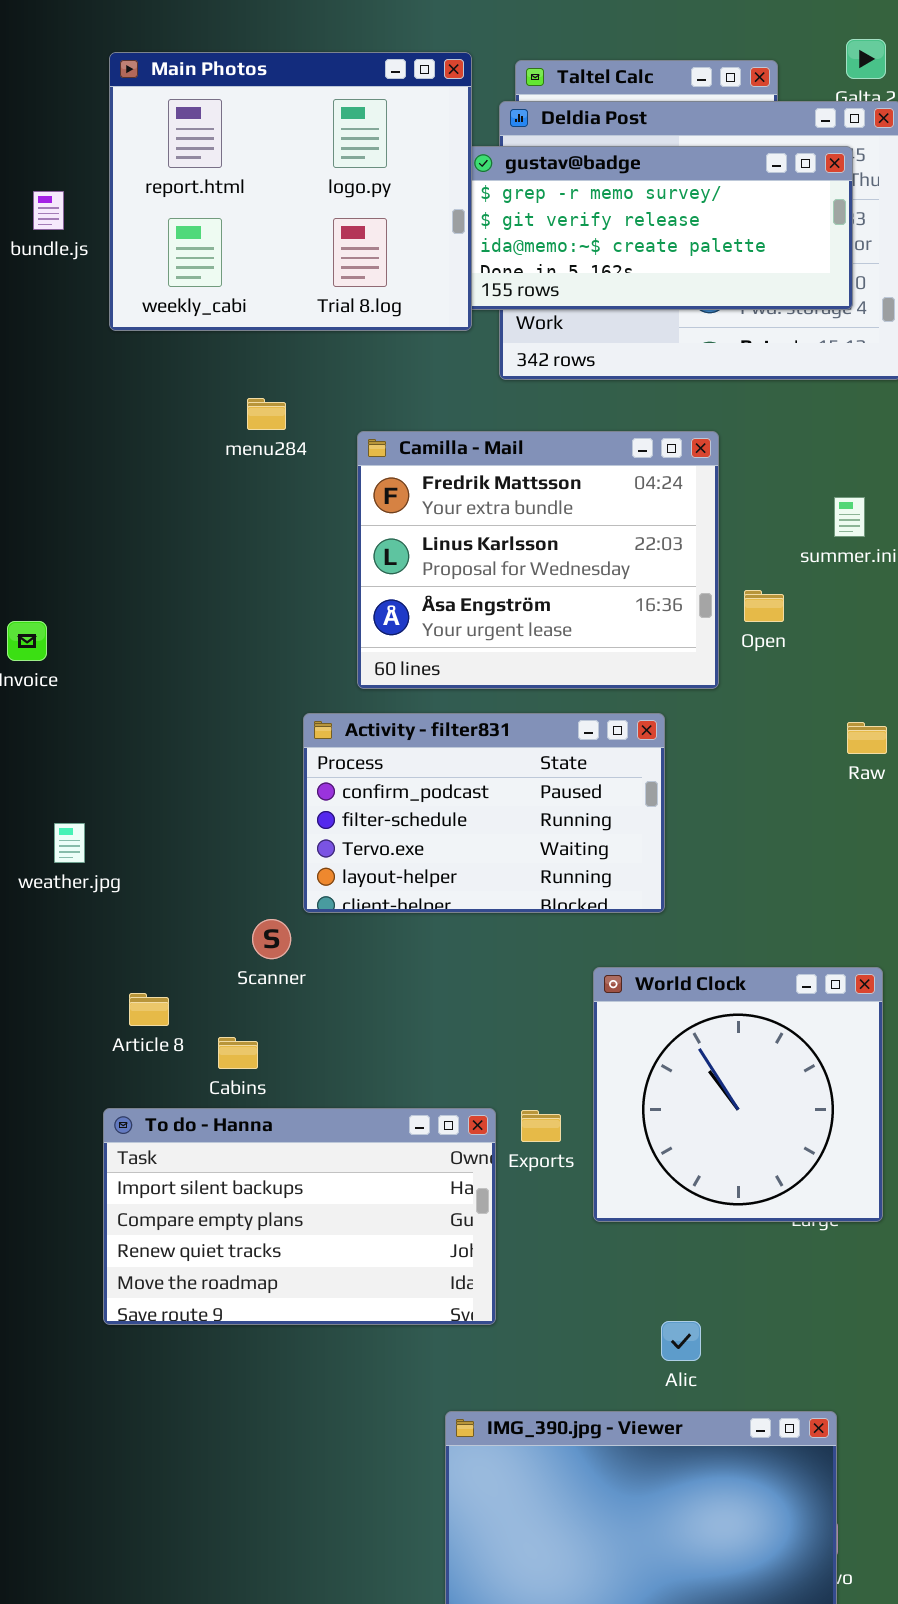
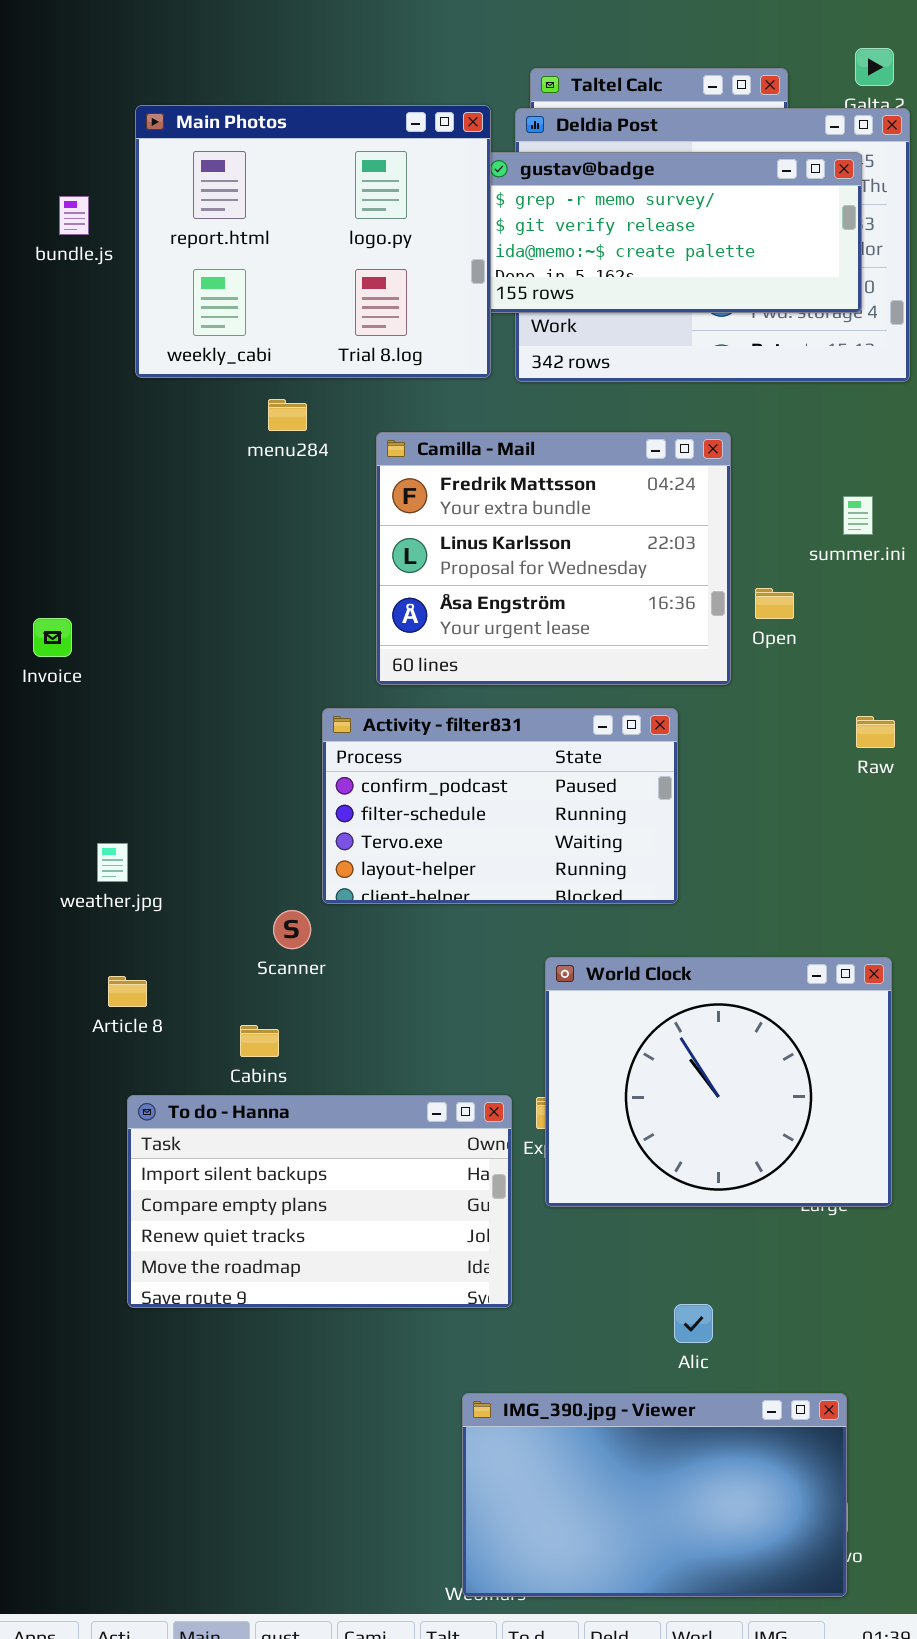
Main Photos: [109,52,472,331] -> [135,105,491,378], moved
weather.jpg: [54,823,85,863] -> [97,843,128,882], moved
World Clock: [593,967,883,1222] -> [545,957,892,1207], resized
Article 8: [129,993,169,1026] -> [108,976,147,1007], moved

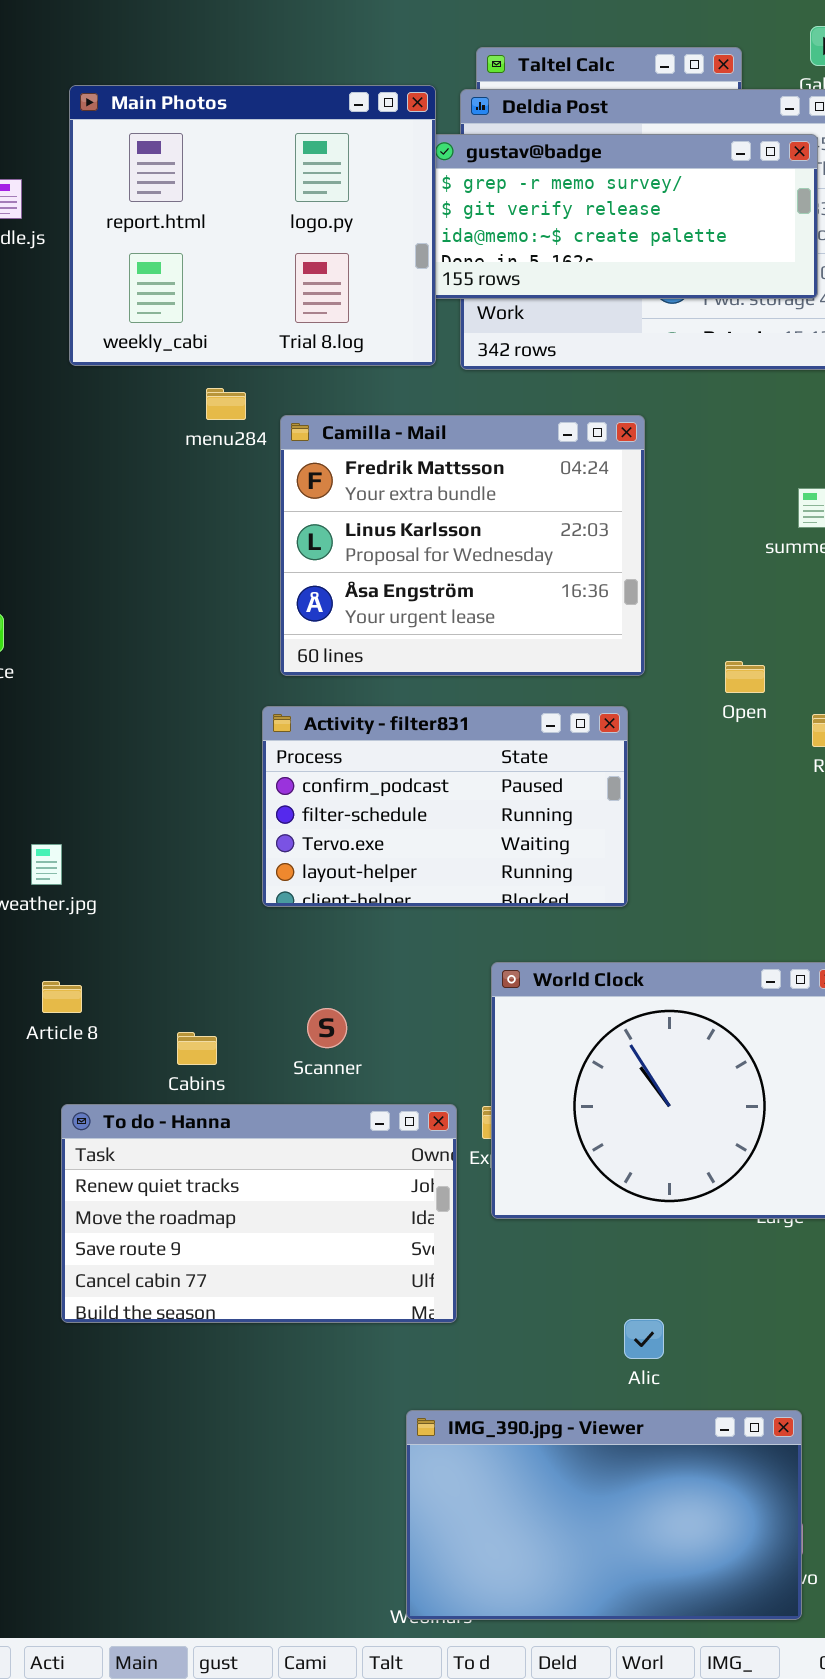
Camilla - Mail: [376,432,731,685] -> [280,415,645,676], moved
Open: [755,588,794,619] -> [725,661,765,693], moved
Scanner: [273,910,311,949] -> [307,1008,347,1048], moved
To do - Hanna: [127,1095,512,1308] -> [61,1104,457,1323], scrolled down 2 rows

